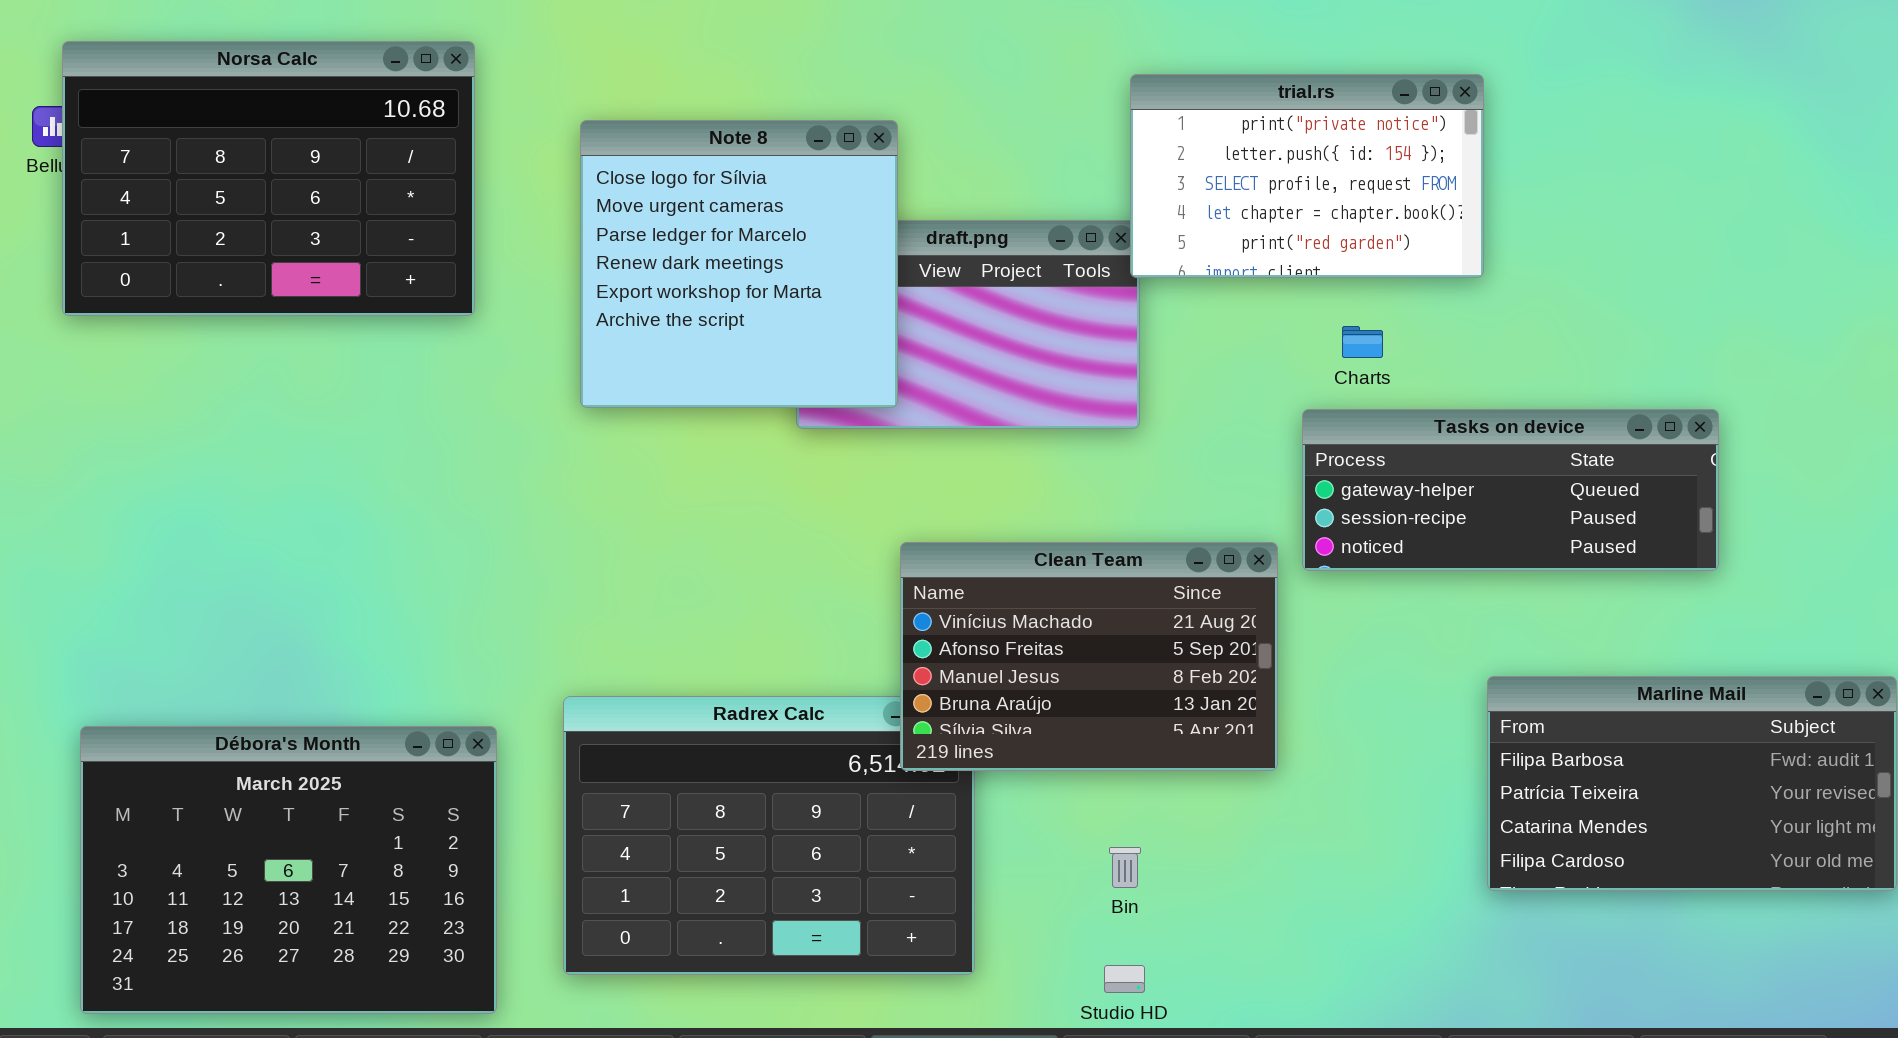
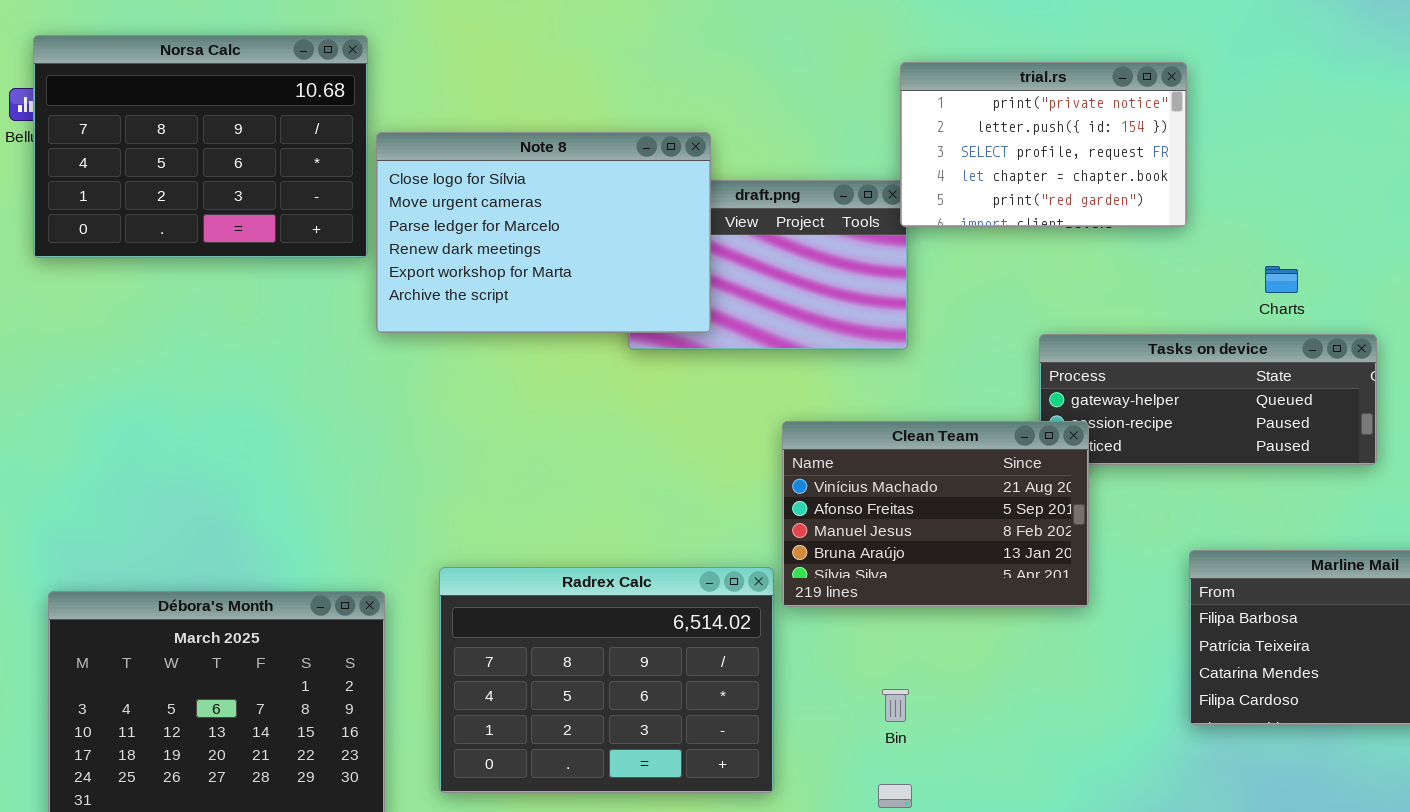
Note 8: [580,120,898,408] -> [376,132,711,333], resized
Charts: [1342,326,1383,358] -> [1265,266,1298,293], moved
Clean Team: [900,542,1278,771] -> [782,421,1089,607], moved

